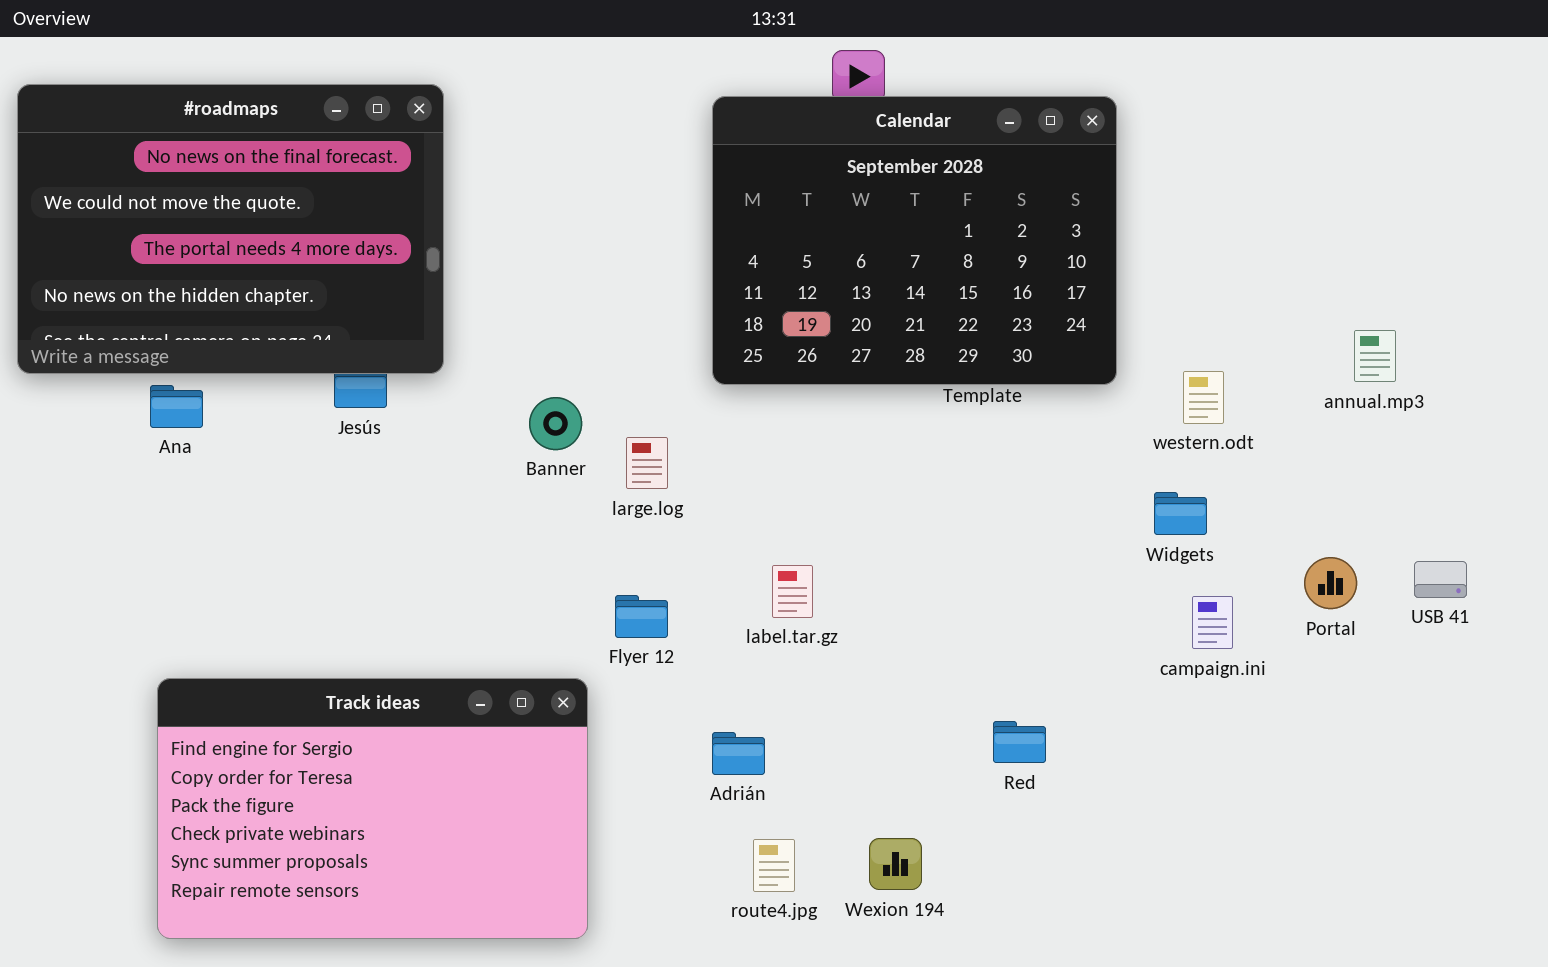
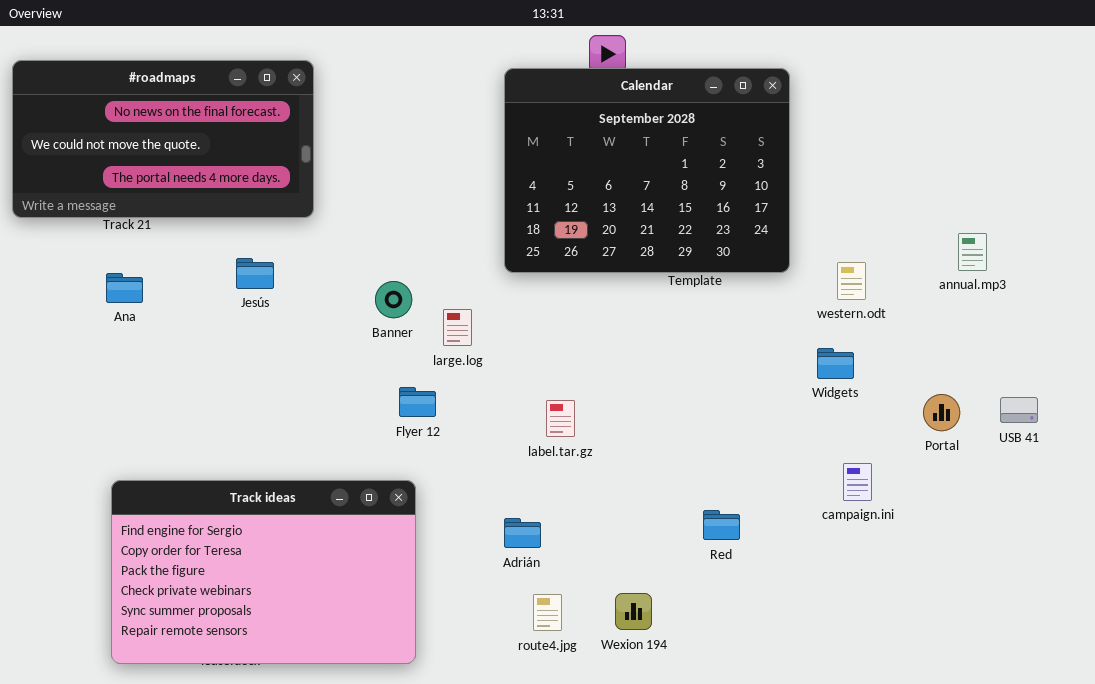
#roadmaps: [17,84,444,374] -> [12,60,314,218], resized
Flyer 12: [615,595,668,638] -> [399,387,436,417], moved
campaign.ini: [1192,596,1233,649] -> [843,463,872,501], moved

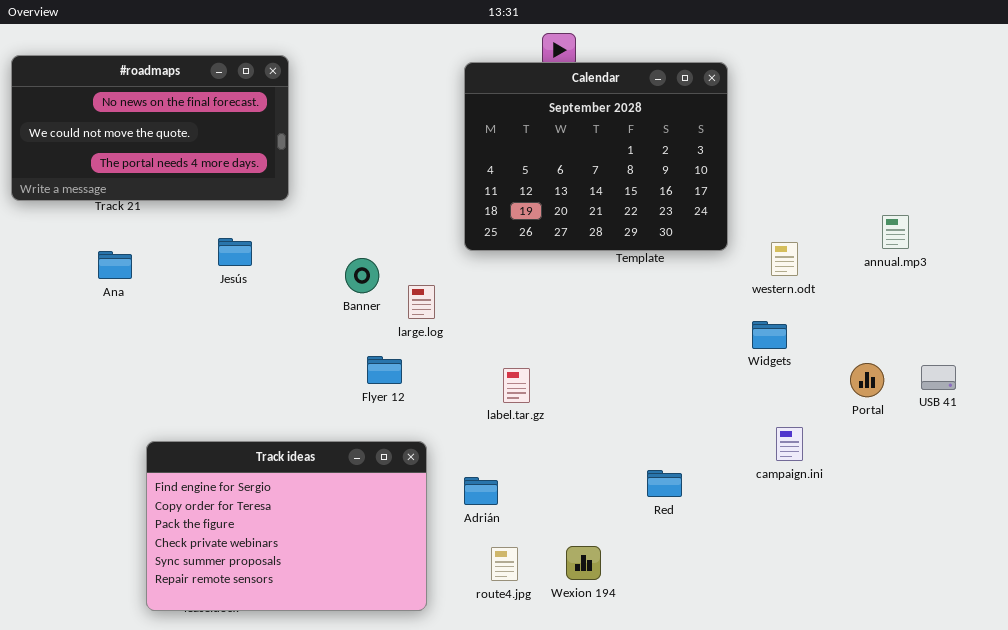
Track ideas: [111,480,416,664] -> [146,441,427,611], moved

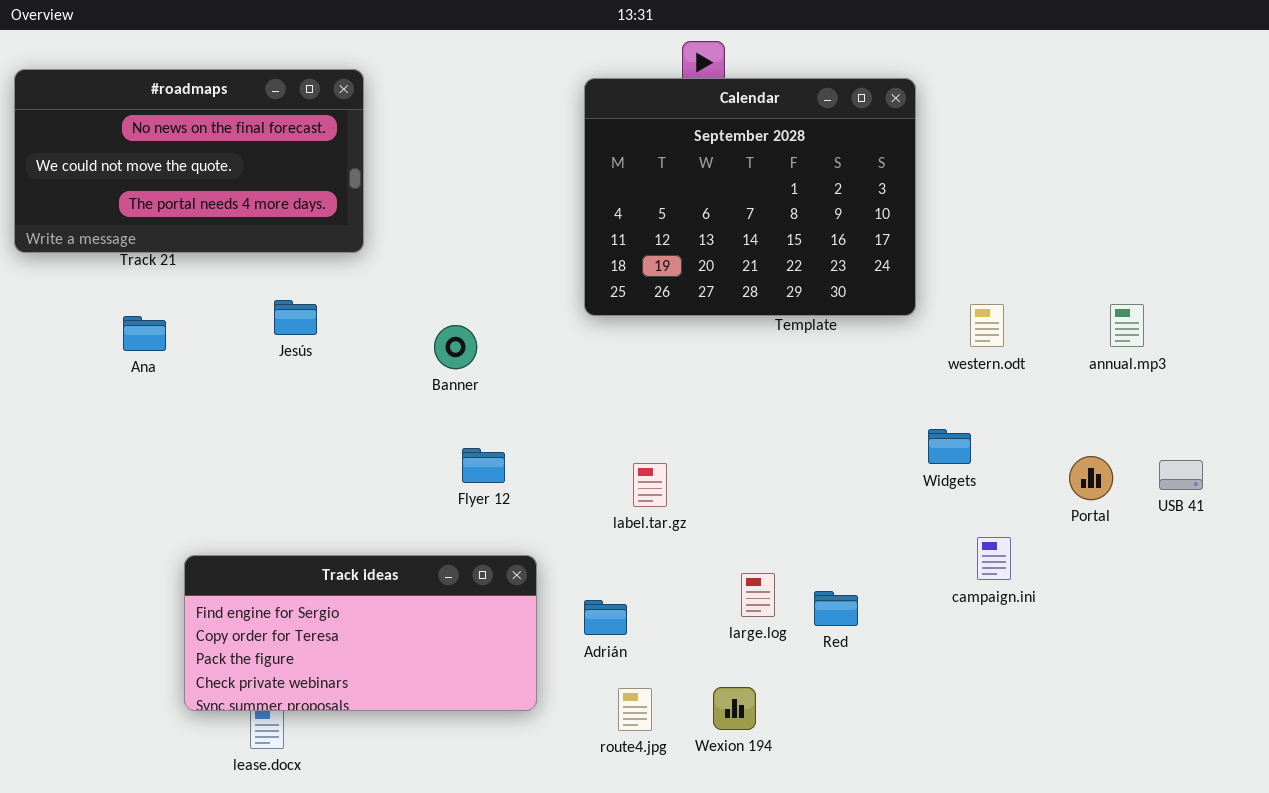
annual.mp3: [882,215,909,249] -> [1110,304,1144,347], moved
large.log: [408,285,435,319] -> [741,573,775,617], moved
Widgets: [752,321,787,349] -> [928,429,971,464], moved
Track ideas: [146,441,427,611] -> [184,555,537,711], resized

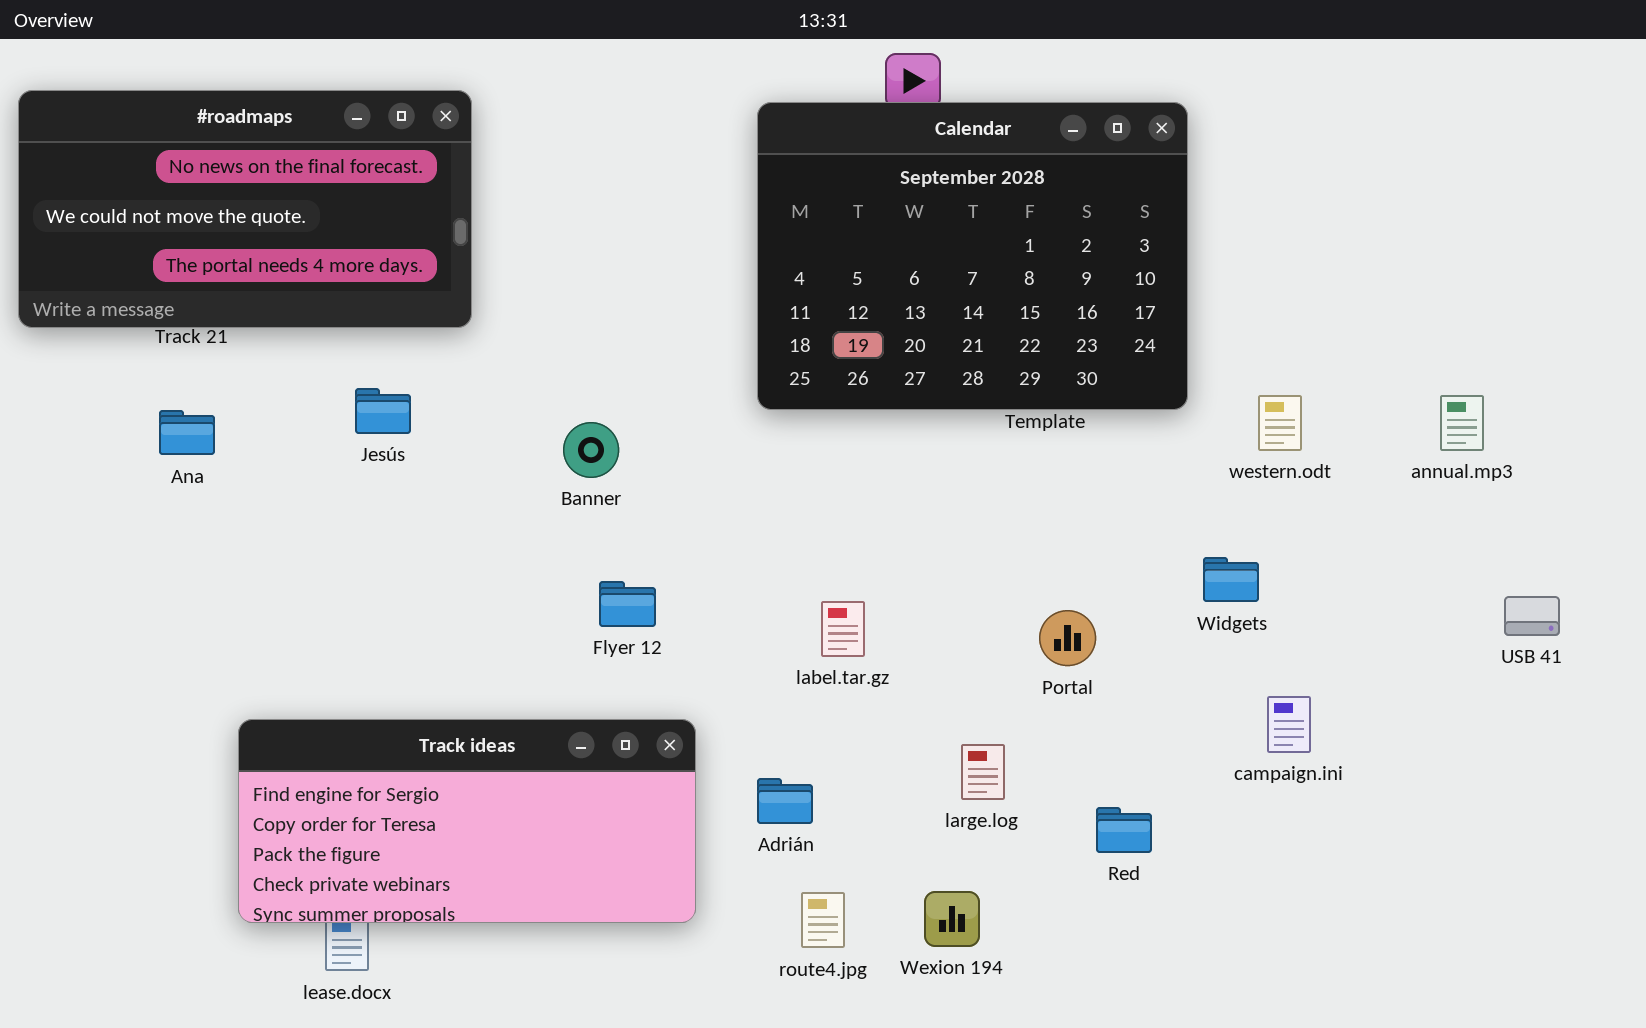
Portal: [1069,456,1113,500] -> [1039,610,1096,666], moved
Red: [814,591,858,626] -> [1096,807,1152,853], moved

